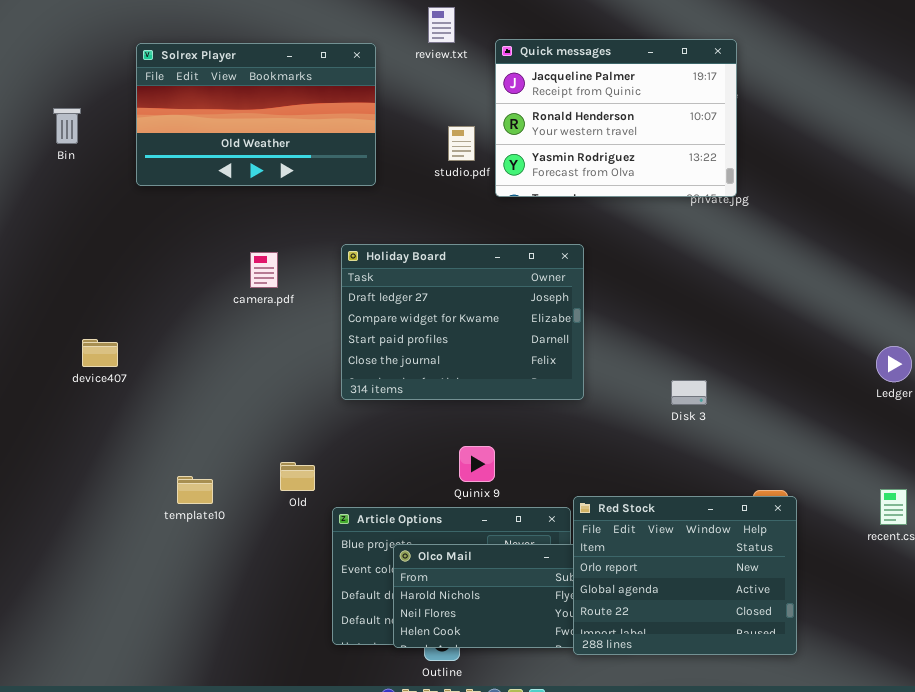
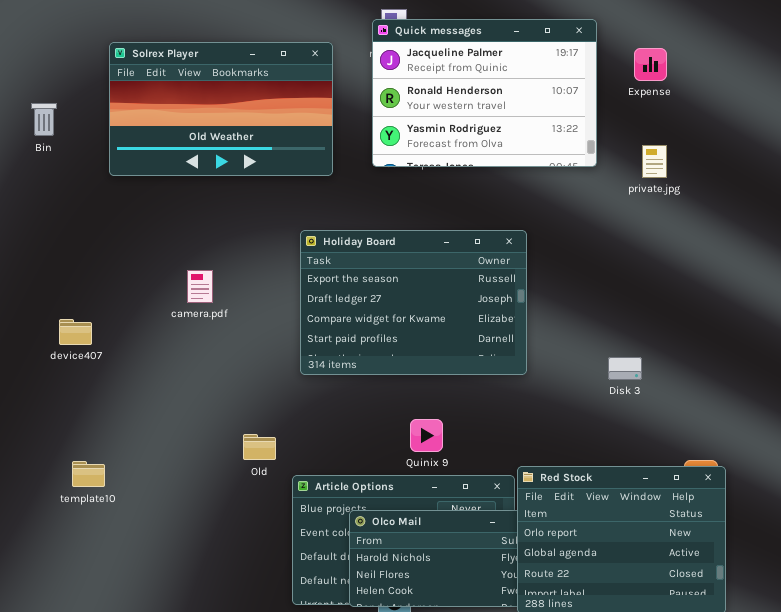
Quick messages: [495,39,737,197] -> [372,19,597,167], moved
Holiday Board: [341,244,584,400] -> [300,230,527,375], scrolled up 1 row
camera.pdf: [250,252,278,288] -> [187,270,213,303], moved
template10: [177,476,213,504] -> [72,461,105,487], moved

